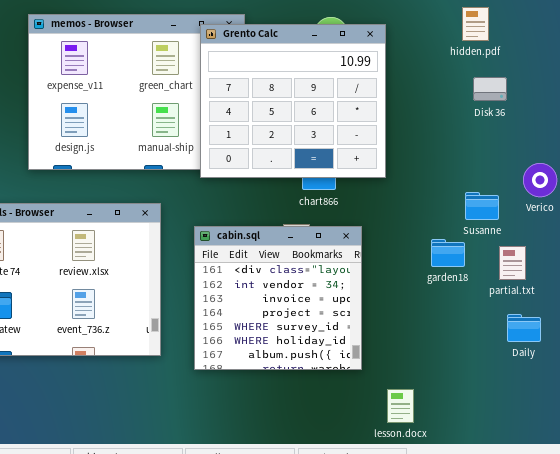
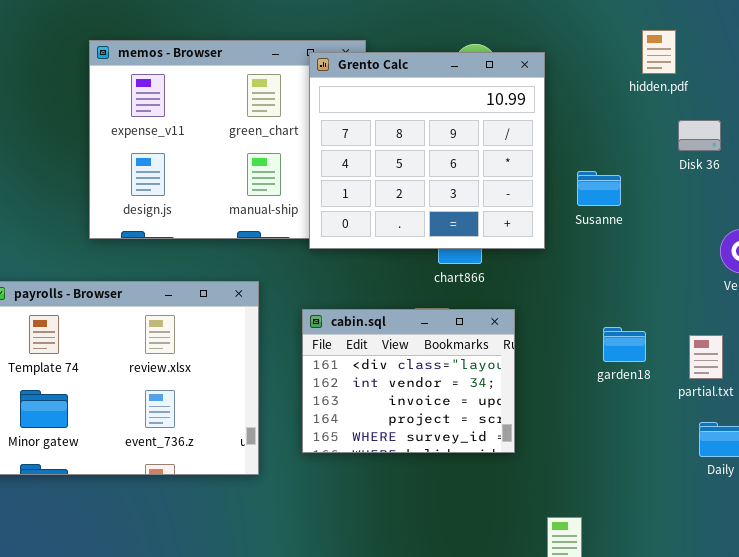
Disk 36: [473,77,507,101] -> [678,120,721,151], moved
Susanne: [465,192,499,220] -> [577,171,621,206], moved
cabin.sql: [194,226,362,370] -> [302,309,515,453], resized

